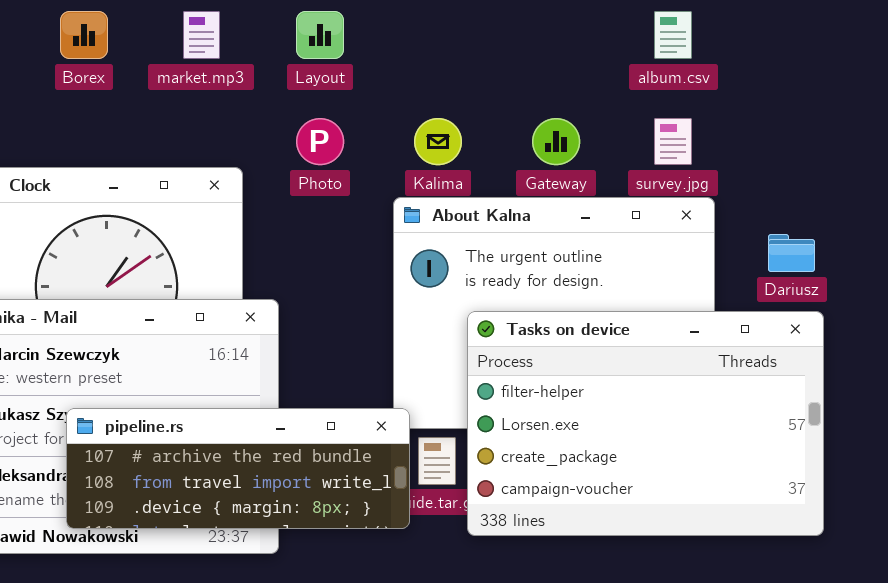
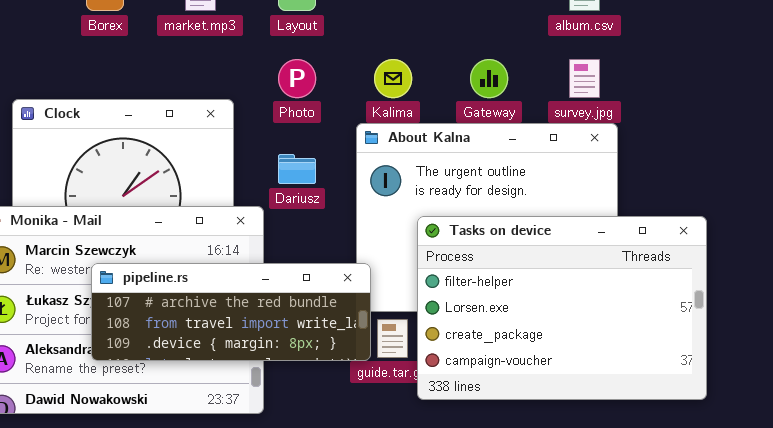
Dariusz: [768,234,815,272] -> [278,154,316,184], moved
pipeline.rs: [66,408,410,529] -> [91,263,371,361], moved

